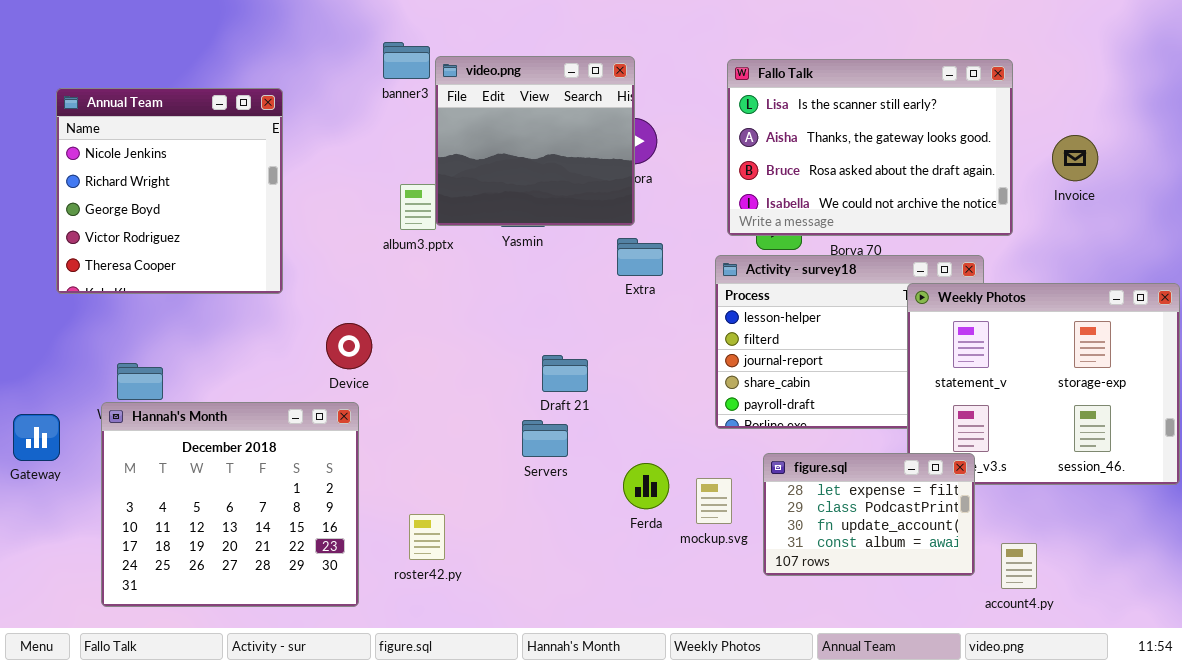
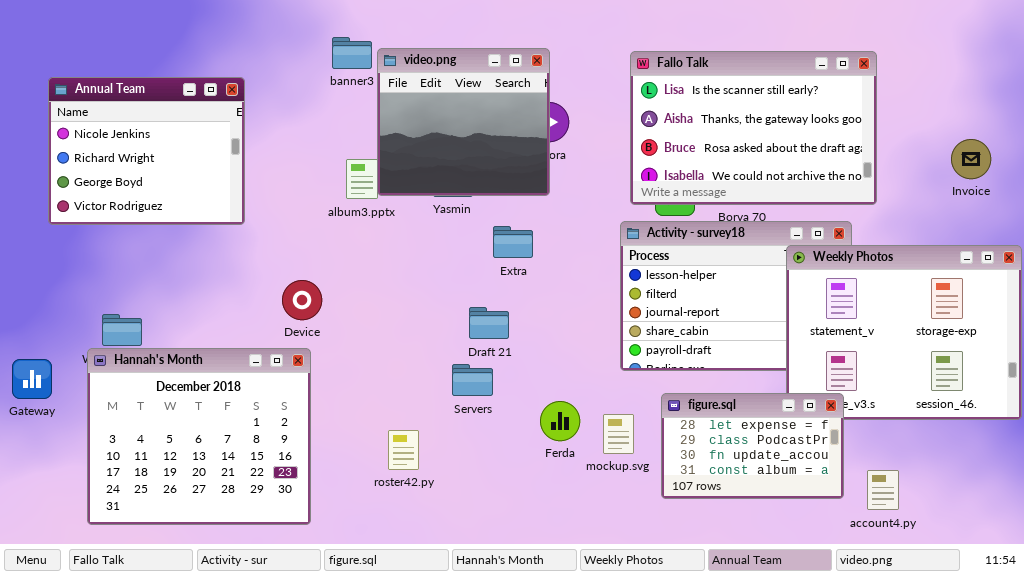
Annual Team: [56,88,283,294] -> [48,77,245,225], resized
Invoice: [1052,135,1098,181] -> [951,139,991,179], moved
Extra: [617,238,663,276] -> [493,226,533,258], moved
roster42.py: [409,514,445,560] -> [388,430,419,470], moved

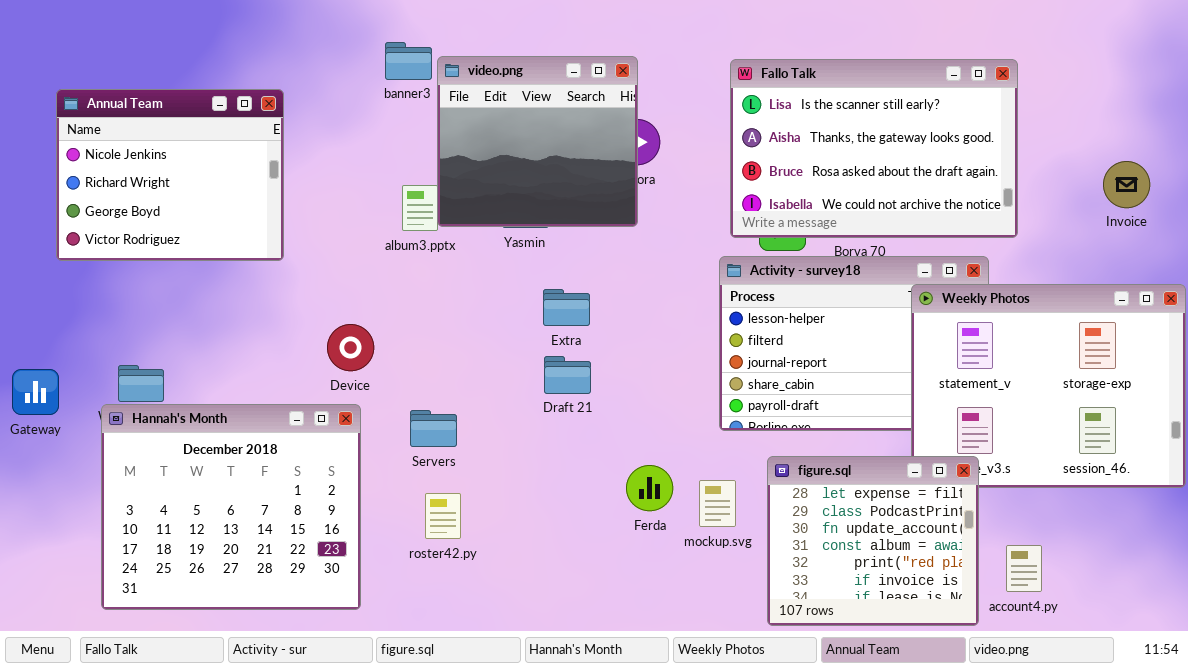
Extra: [493,226,533,258] -> [543,289,590,326], moved
Gateway: [12,359,52,399] -> [12,369,59,415], moved
Servers: [452,364,493,396] -> [410,410,457,447], moved
figure.sql: [661,393,844,499] -> [767,456,979,626], resized
roster42.py: [388,430,419,470] -> [425,493,461,539], moved

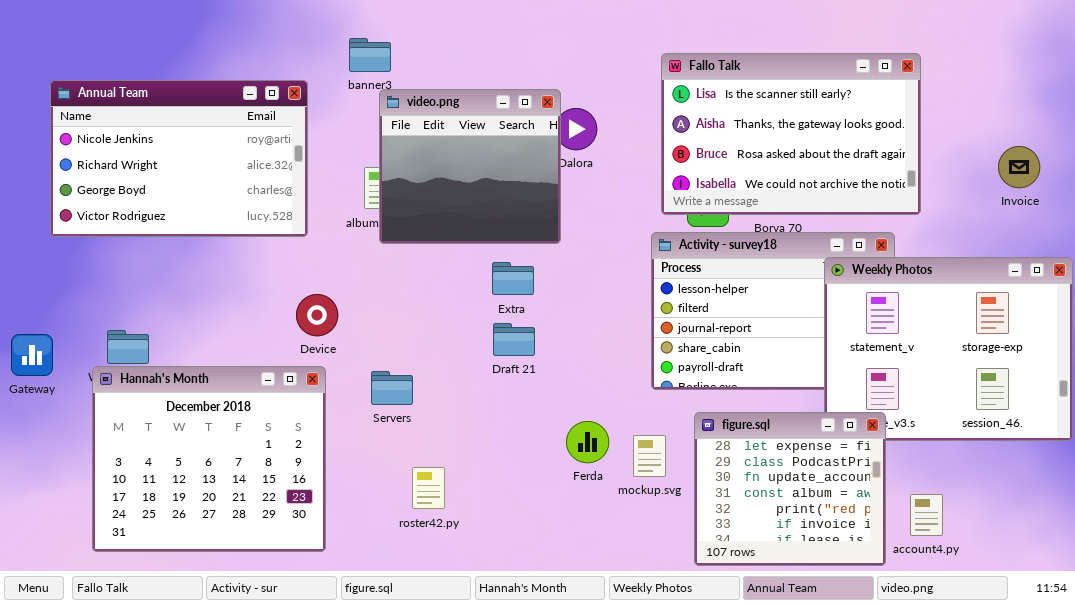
video.png: [437,56,638,227] -> [379,89,561,244], moved
Annual Team: [56,89,284,261] -> [50,80,308,237], resized
roster42.py: [425,493,461,539] -> [412,467,445,509], moved

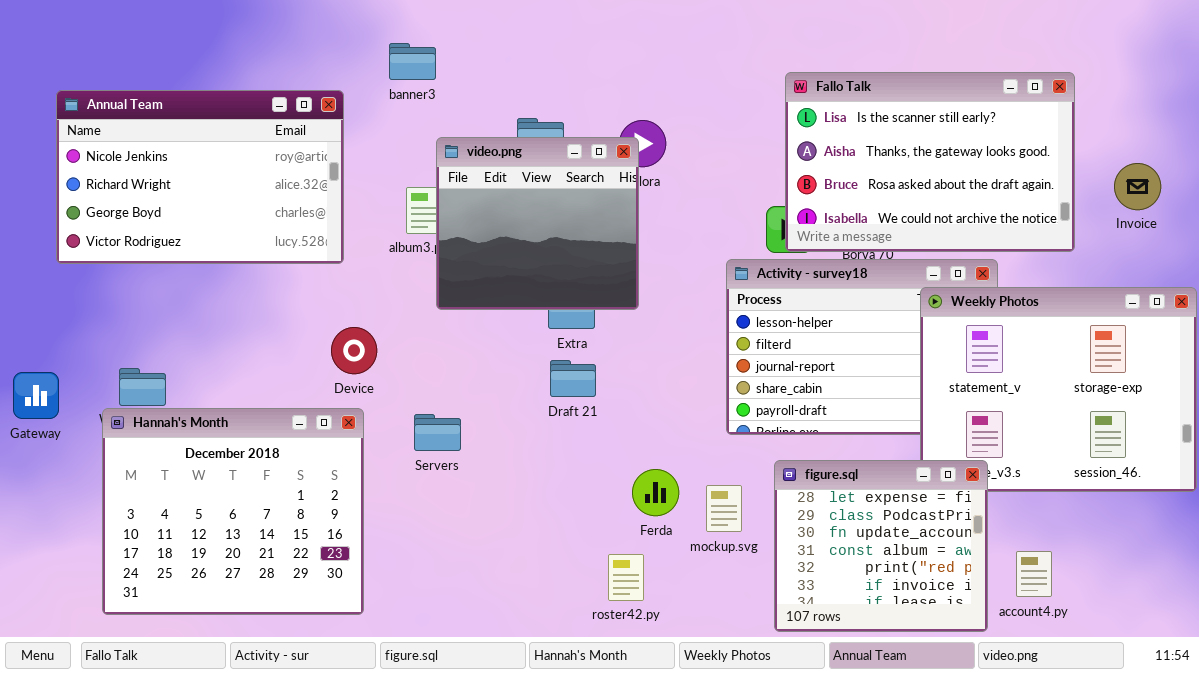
Fallo Talk: [661,53,921,215] -> [785,72,1075,252], moved
video.png: [379,89,561,244] -> [436,137,639,310], moved
roster42.py: [412,467,445,509] -> [608,554,644,601], moved

